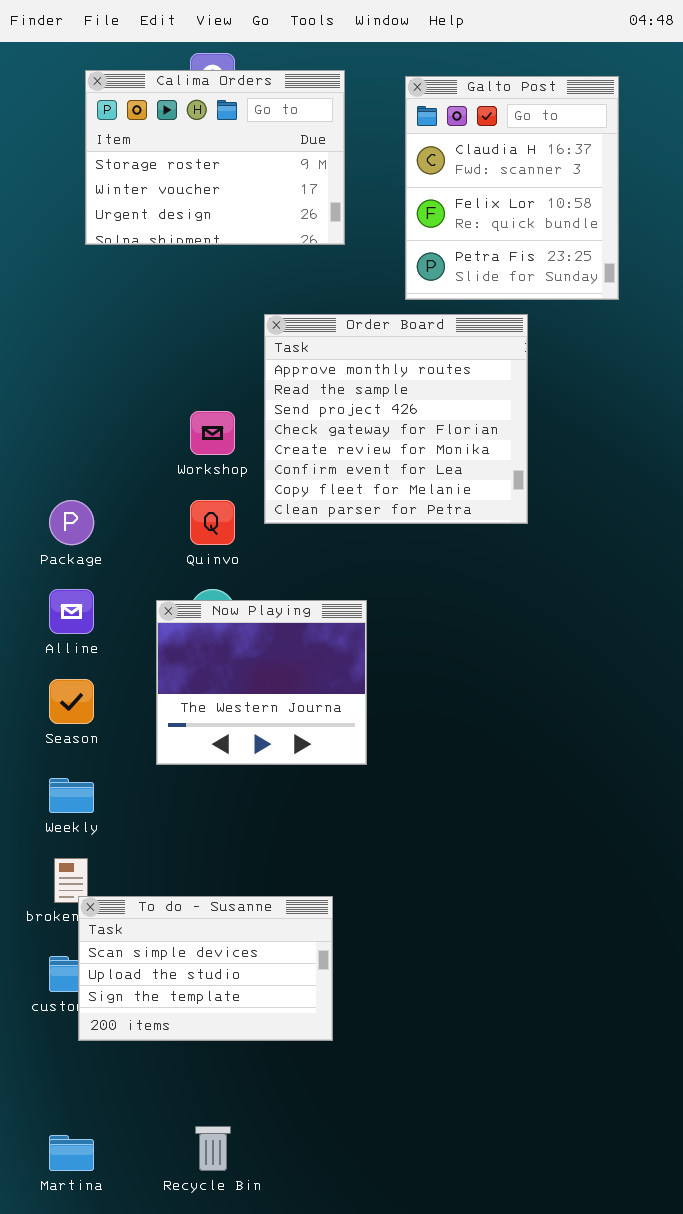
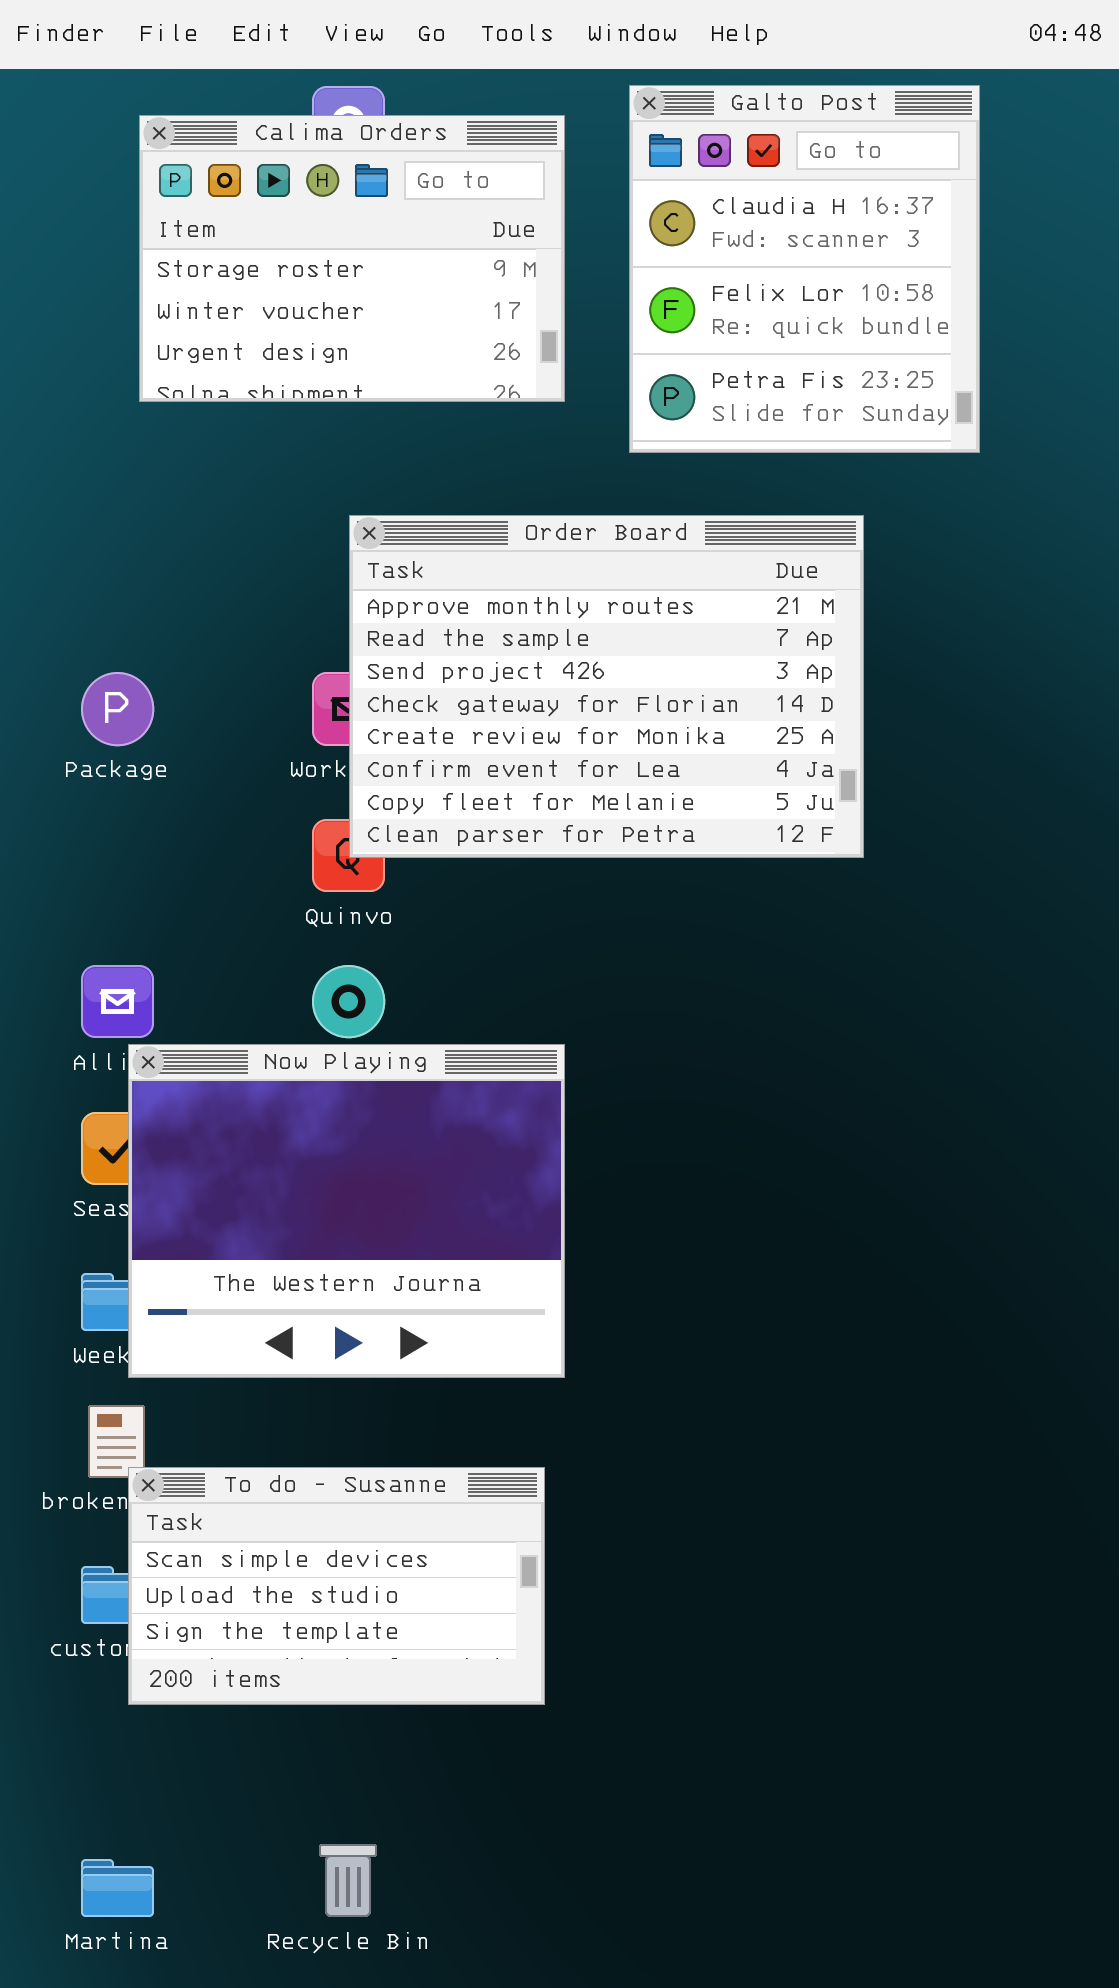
Galto Post: [405,76,619,300] -> [629,85,980,453], moved
Order Board: [264,314,528,524] -> [349,515,864,858], resized
Package: [49,500,94,545] -> [81,672,154,746], moved
Now Playing: [156,600,367,765] -> [128,1044,565,1378], moved, resized

